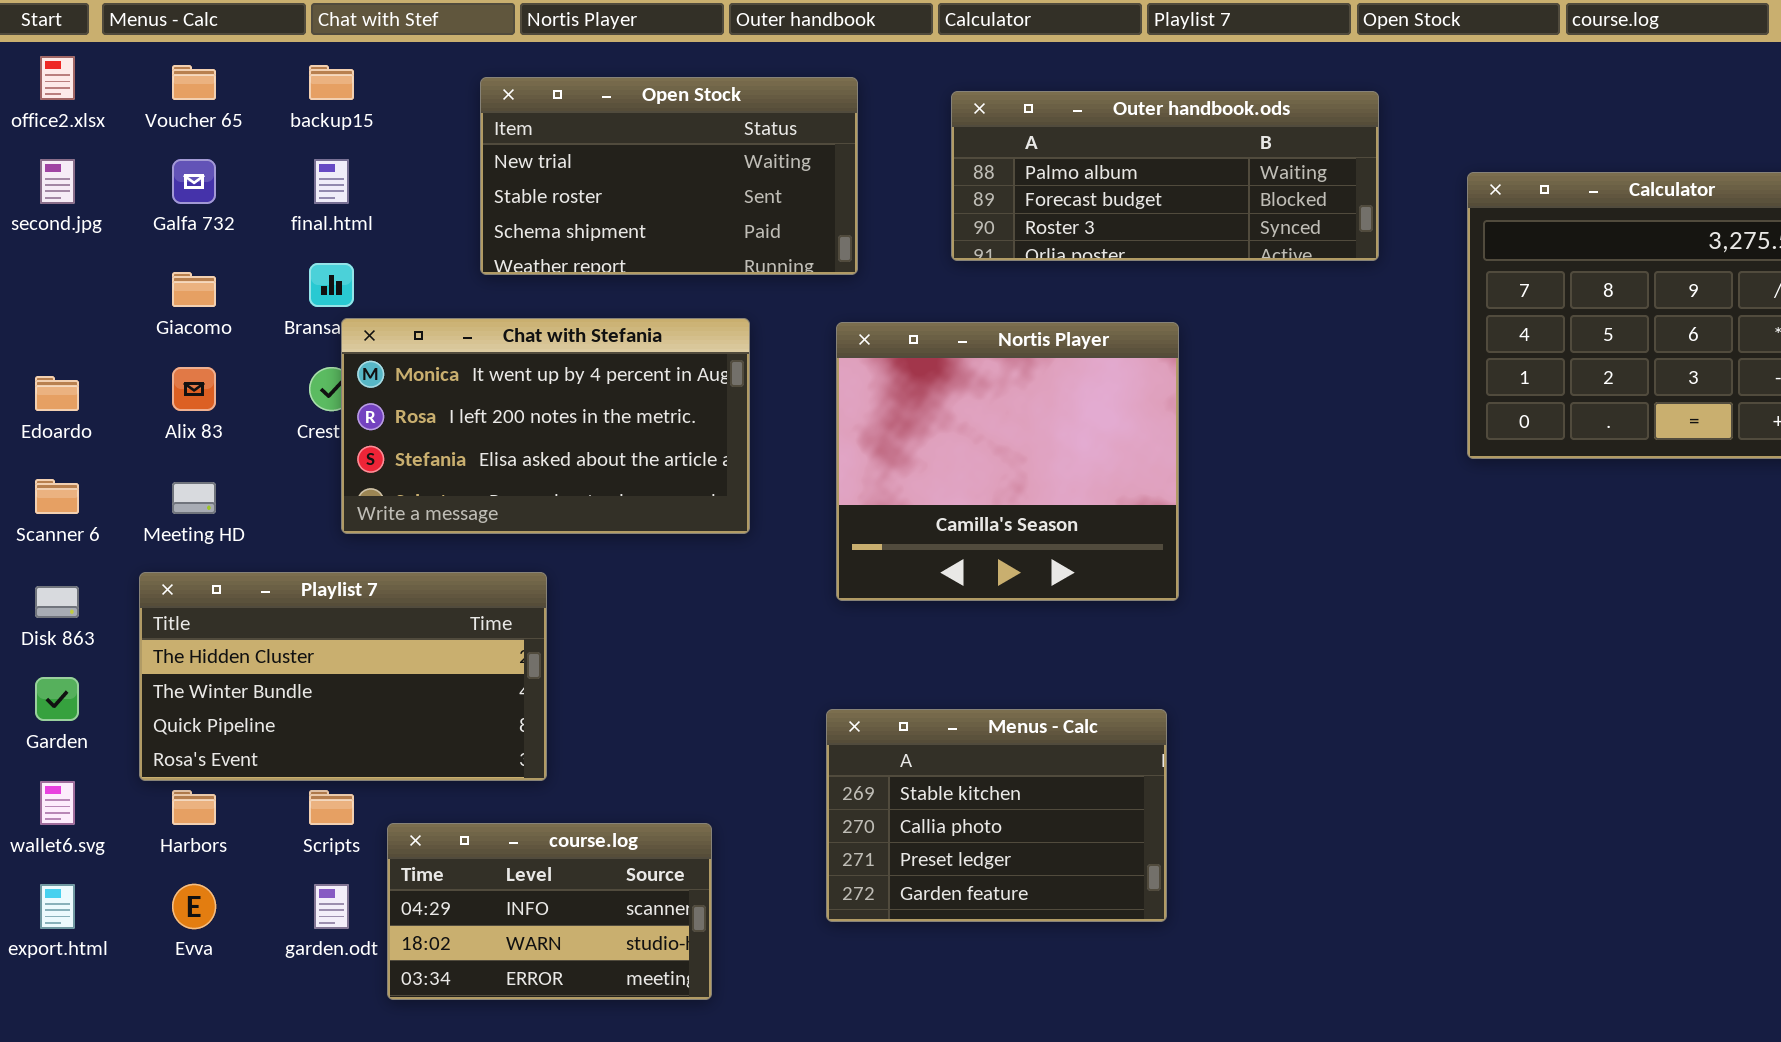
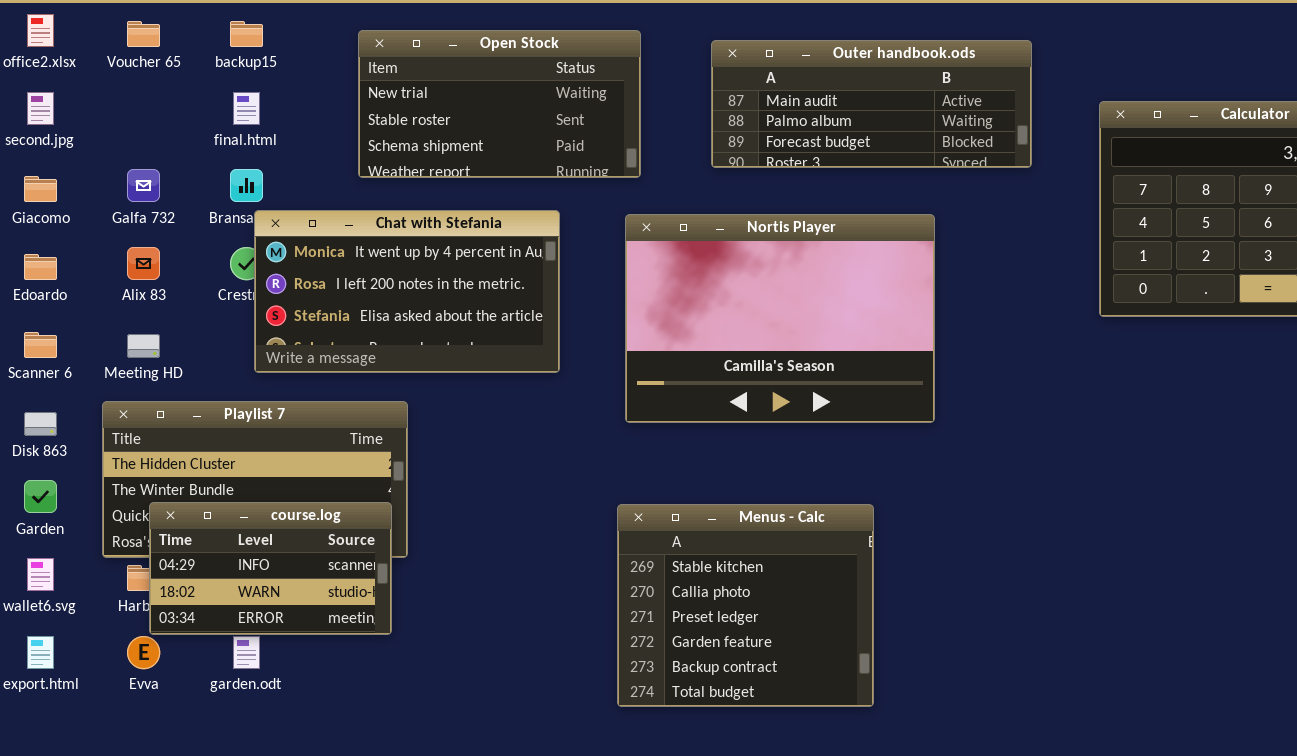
Outer handbook.ods: [951,91,1379,261] -> [711,40,1032,168], scrolled up 1 row
Galfa 732: [172,159,216,204] -> [127,169,160,202], moved
Giacomo: [172,272,216,307] -> [24,176,57,202], moved
Nortis Player: [836,322,1179,601] -> [625,214,935,423], resized
Menus - Calc: [826,709,1167,922] -> [617,504,874,707], resized
course.log: [387,823,712,1000] -> [149,502,392,635], moved

